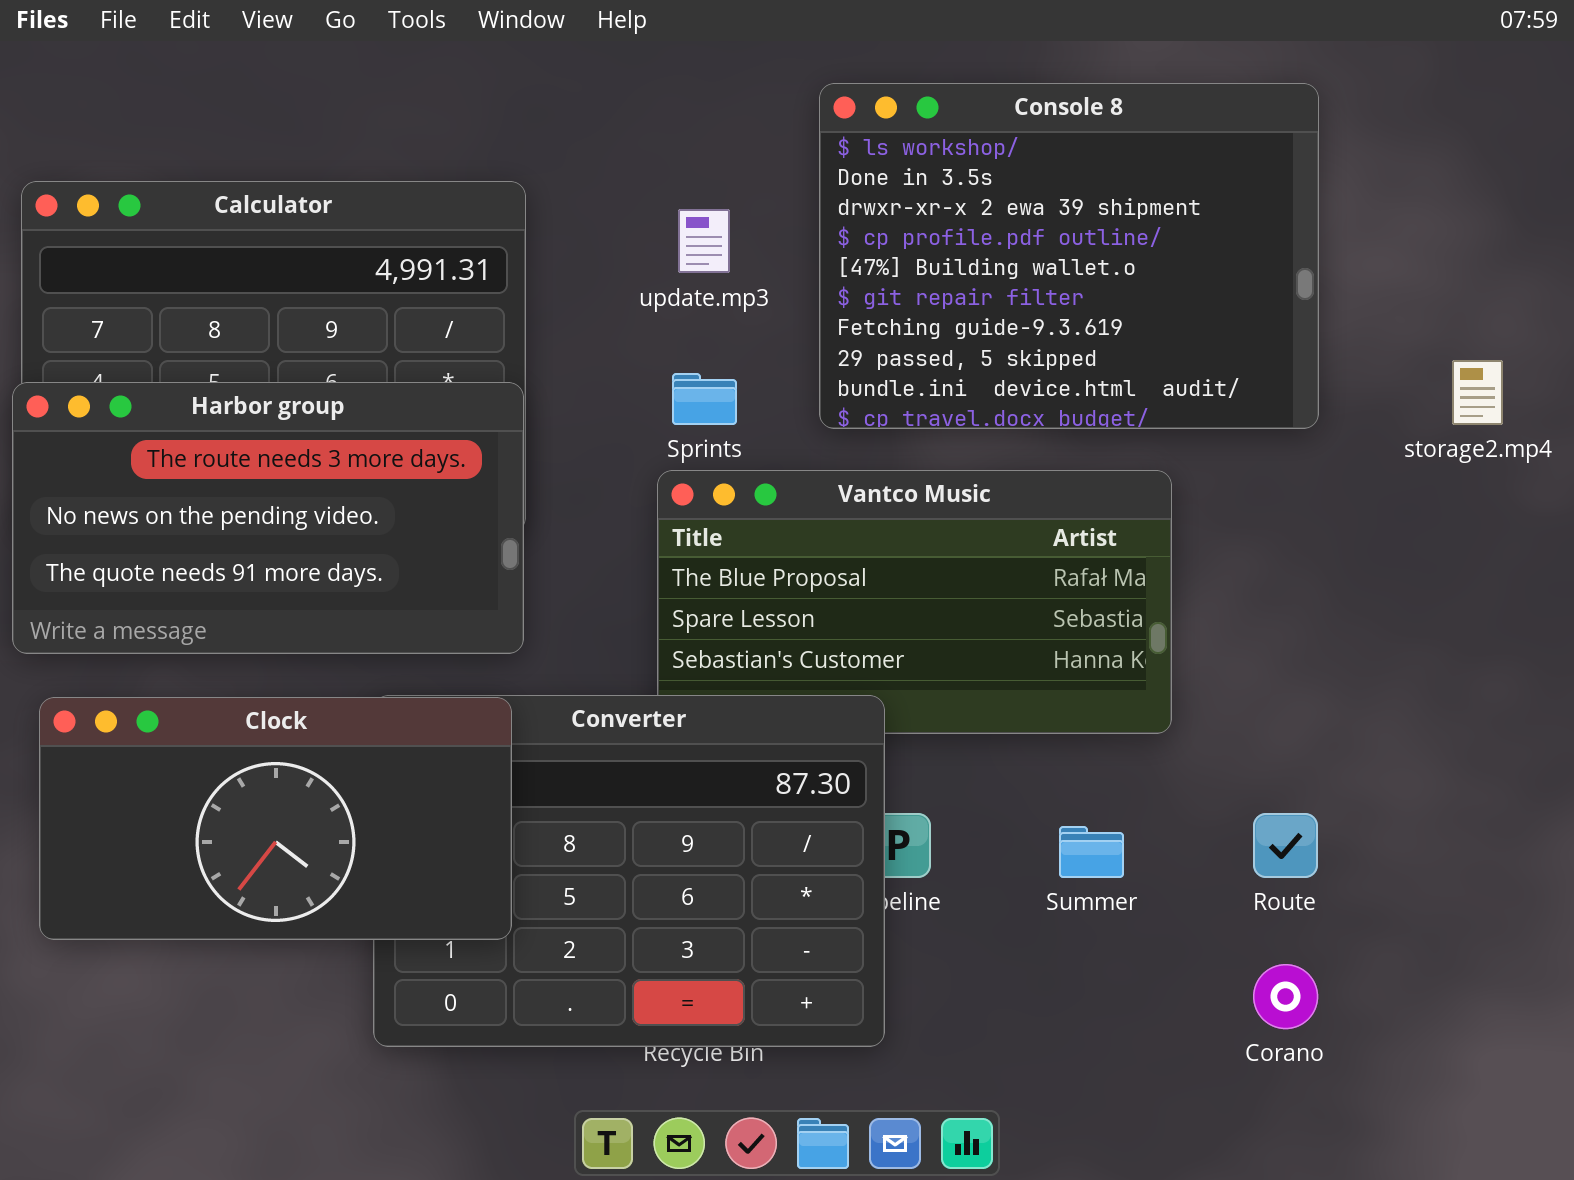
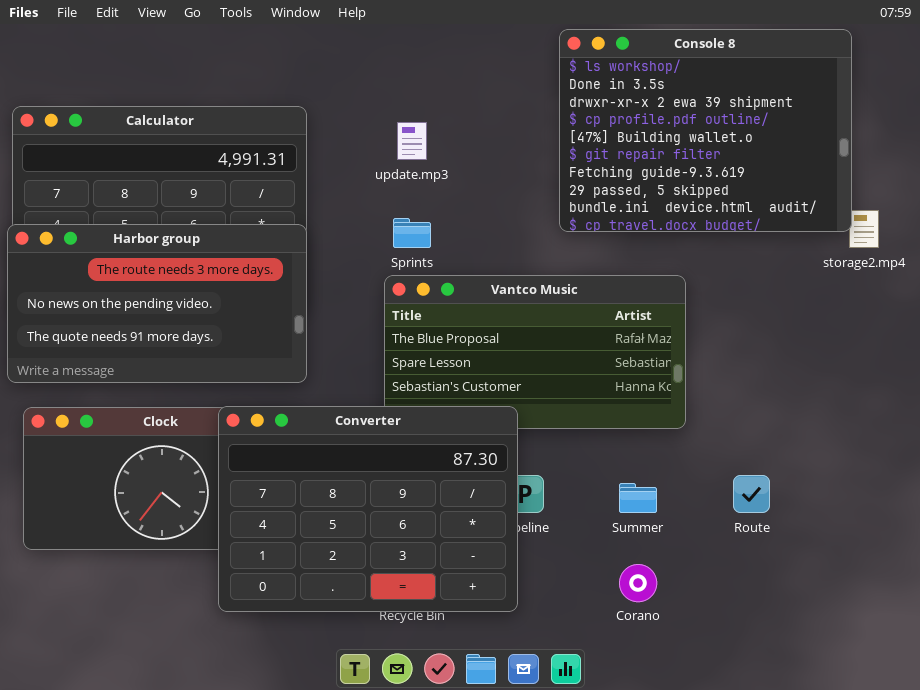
Console 8: [819,83,1319,429] -> [559,29,852,232], moved
Converter: [373,695,885,1047] -> [218,406,518,612], raised
Corano: [1253,964,1318,1029] -> [619,564,657,602], moved

